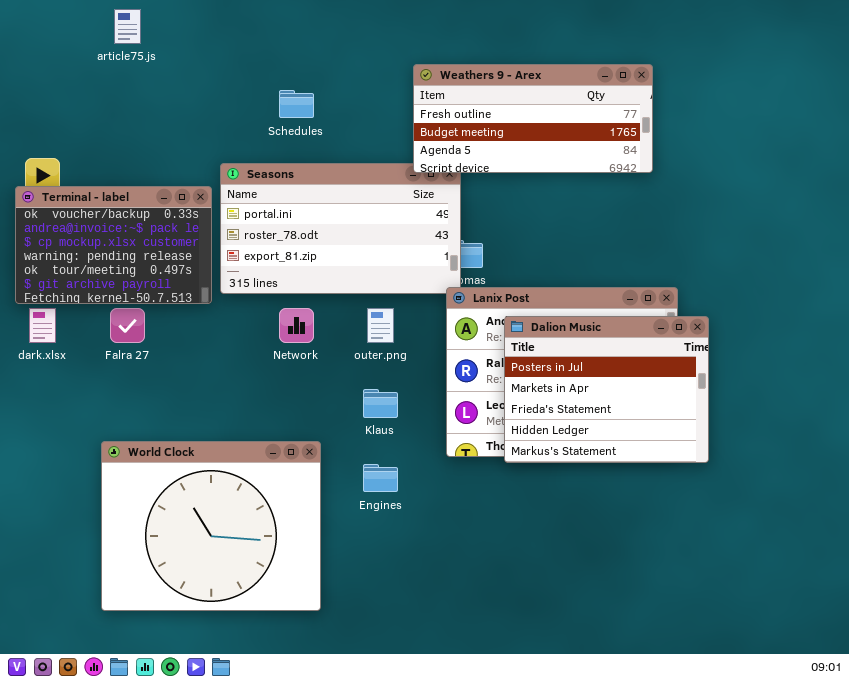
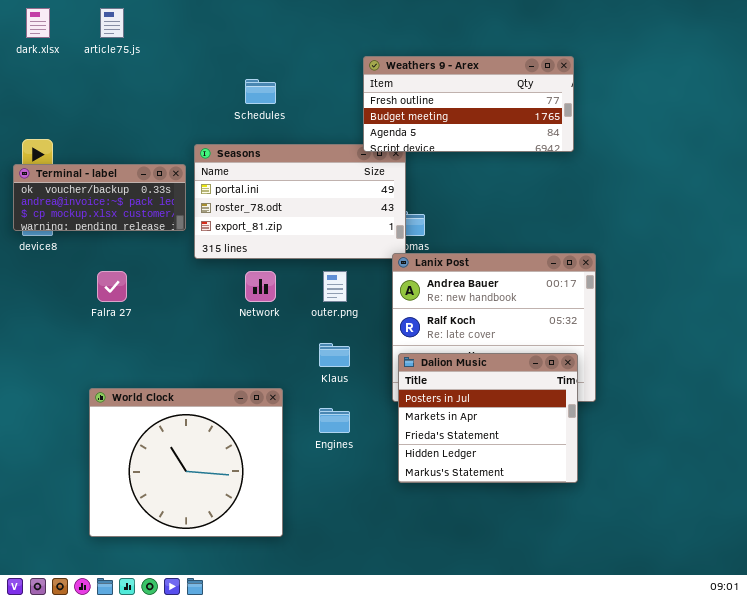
Terminal - label: [15,186,212,304] -> [13,164,186,231], resized
dark.xlsx: [29,308,56,343] -> [26,8,50,38], moved
Dalion Music: [504,316,709,463] -> [398,353,578,483], moved

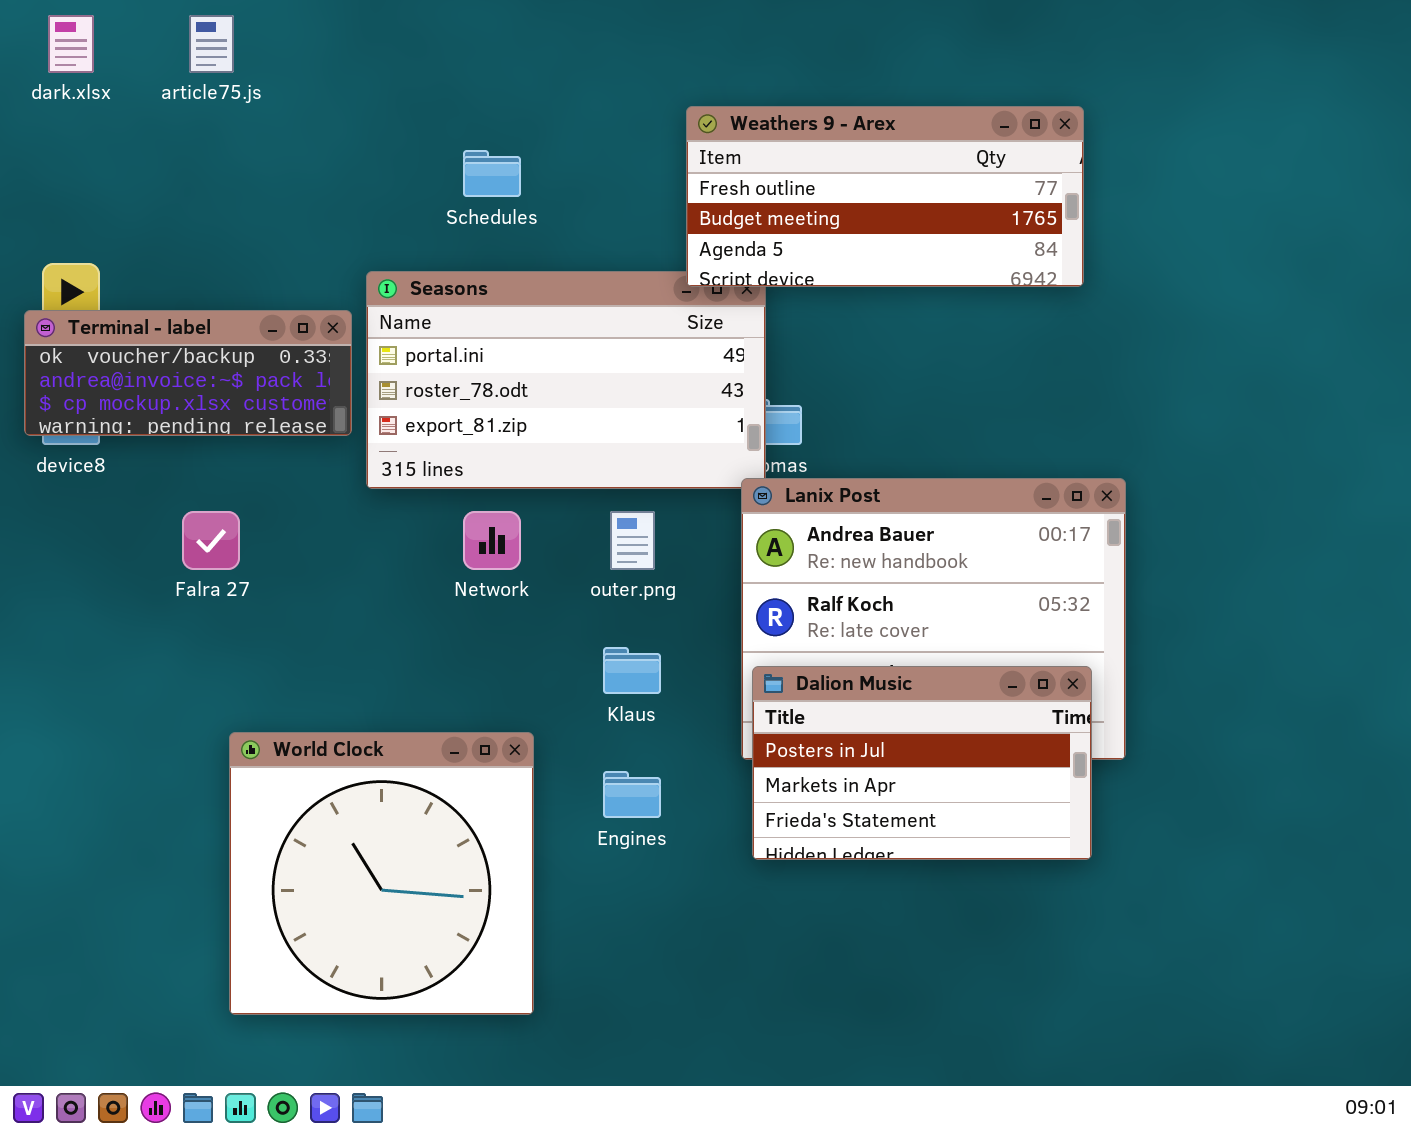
Dalion Music: [398,353,578,483] -> [752,666,1092,860], resized
World Clock: [89,388,283,537] -> [229,732,534,1015], resized

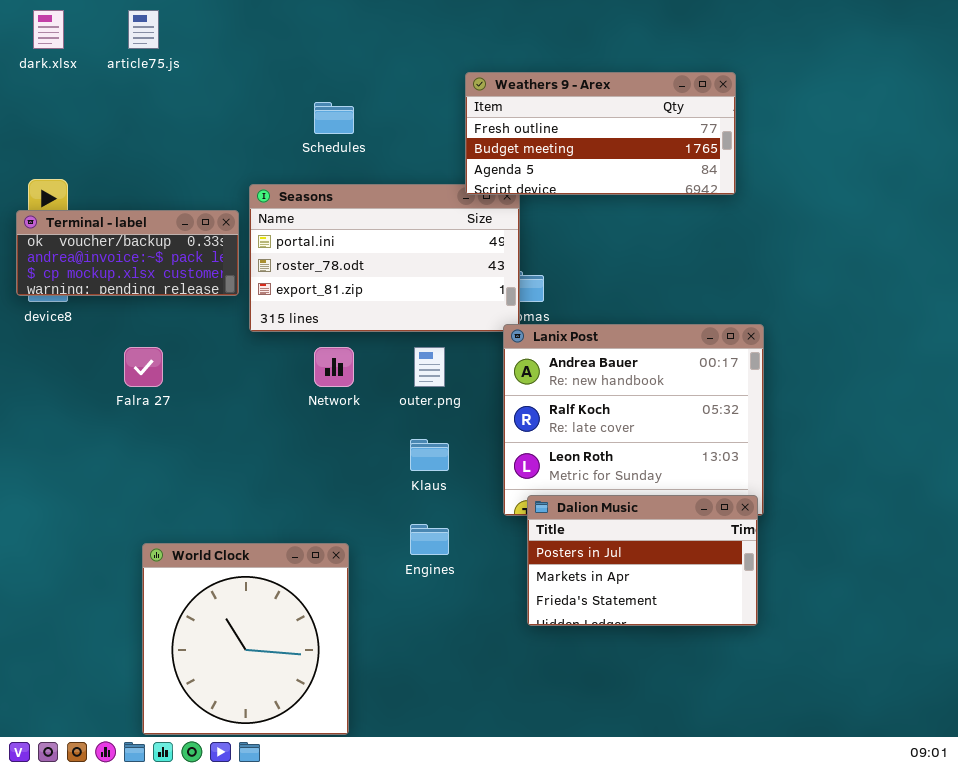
Dalion Music: [752,666,1092,860] -> [527,495,758,626], moved
World Clock: [229,732,534,1015] -> [142,543,349,735], moved

